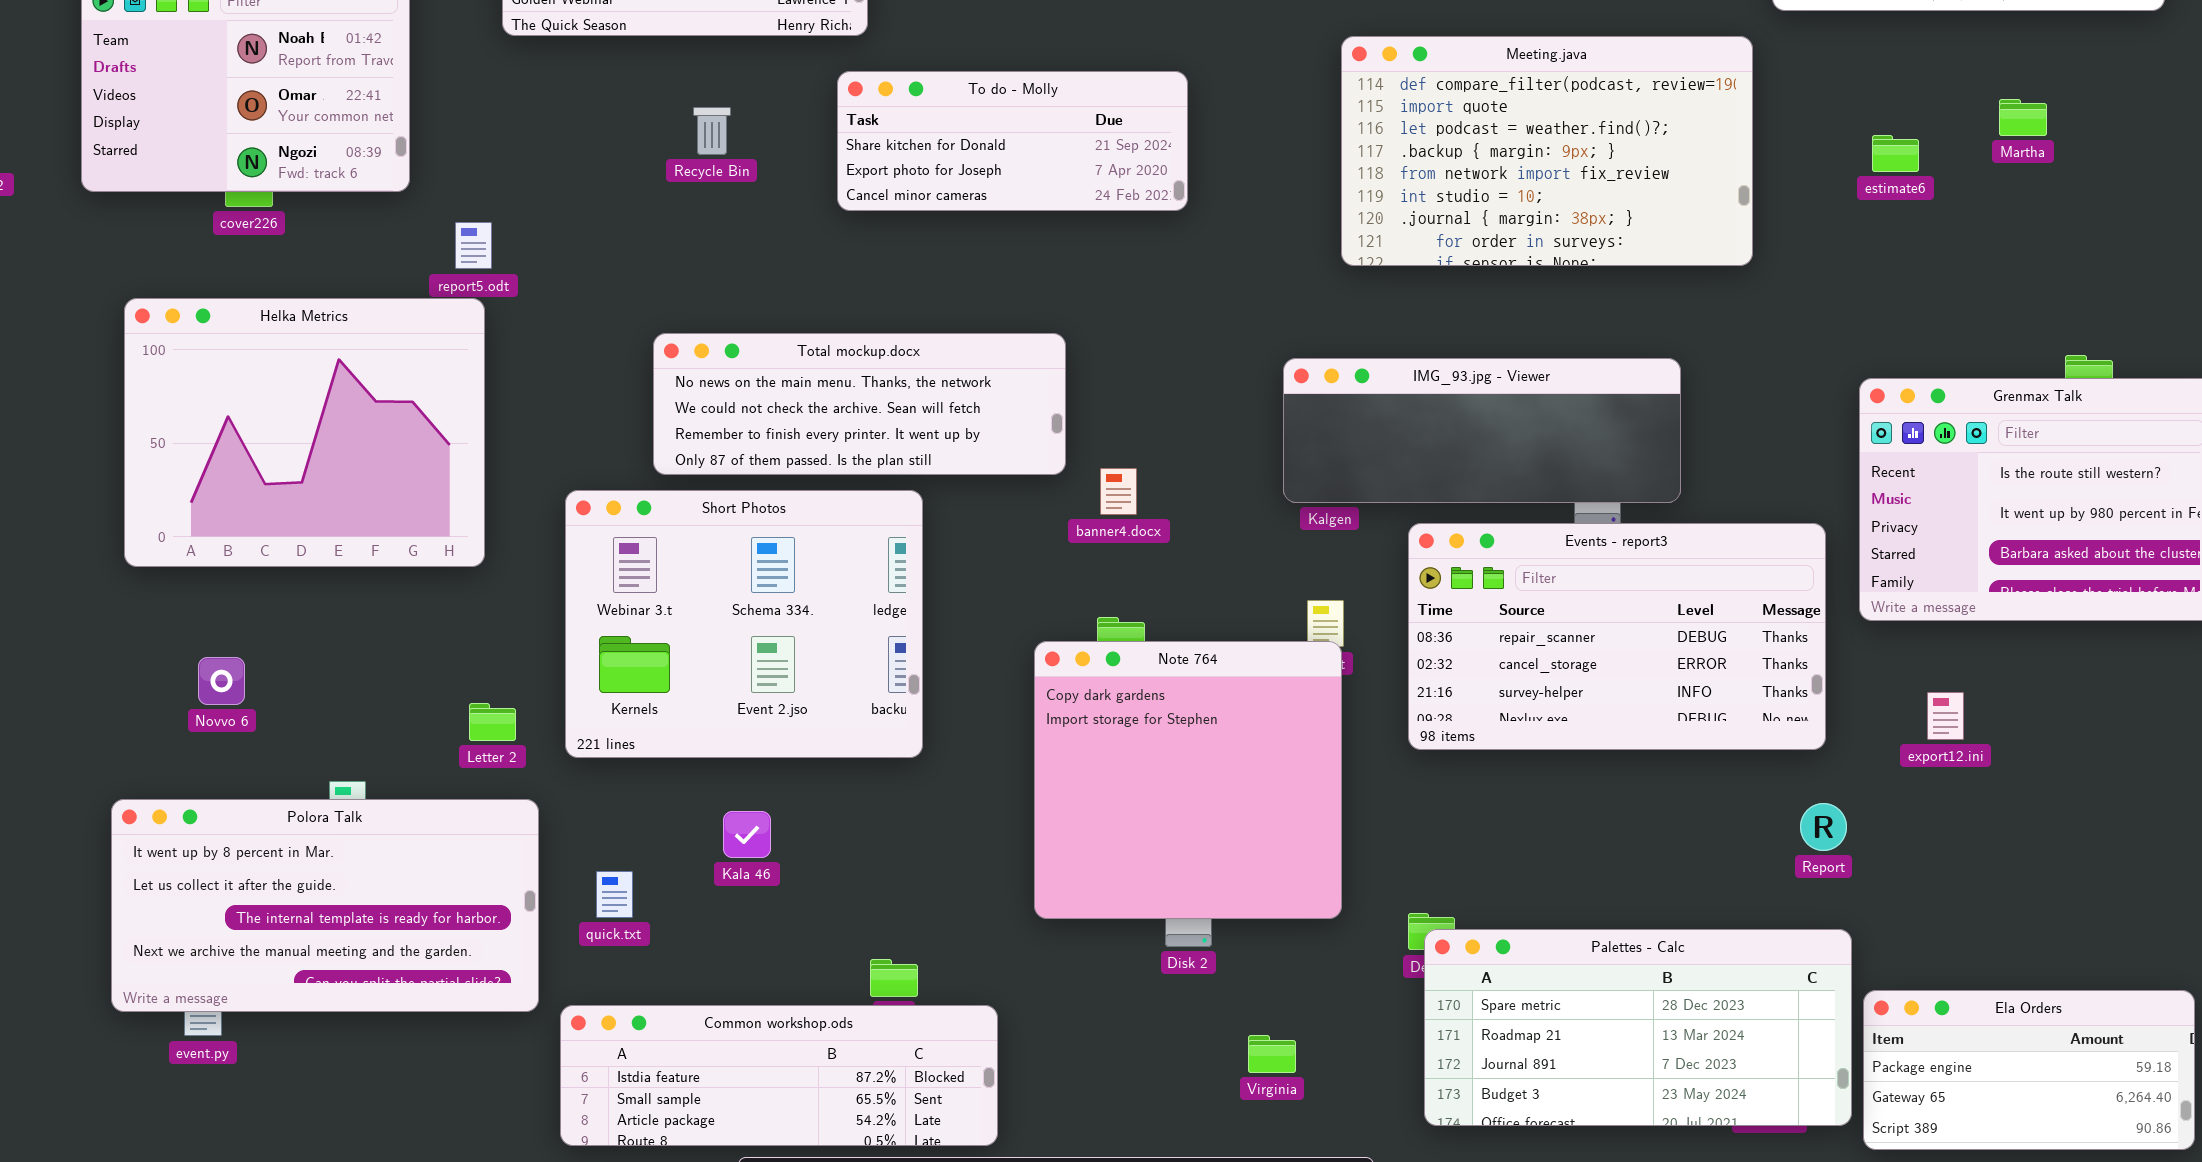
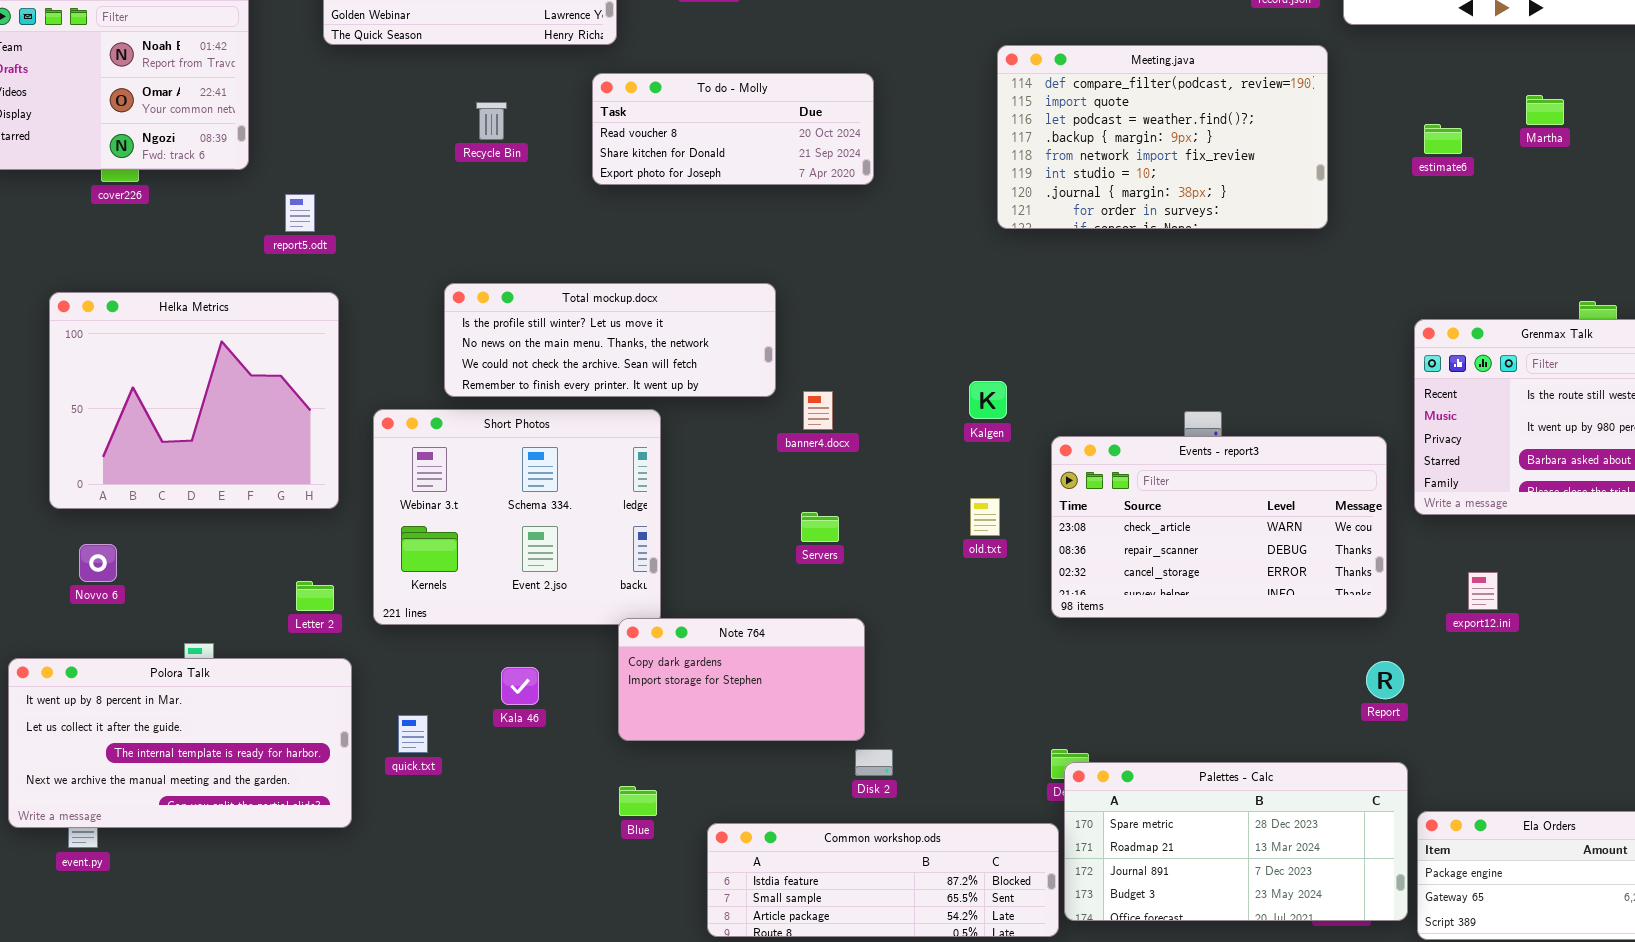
To do - Molly: [837,71,1188,211] -> [592,73,874,185], scrolled up 1 row
Helka Metrics: [124,298,485,567] -> [49,292,339,509], moved
Total mockup.docx: [653,333,1066,475] -> [444,283,776,397], scrolled up 1 row
IMG_93.jpg - Viewer: [1283,358,1681,503] -> none, closed
Events - report3: [1408,523,1826,750] -> [1051,436,1387,618], scrolled up 1 row
Note 764: [1034,641,1342,919] -> [618,618,865,741], moved, resized
Common workshop.ods: [560,1005,998,1146] -> [707,823,1059,937], moved

